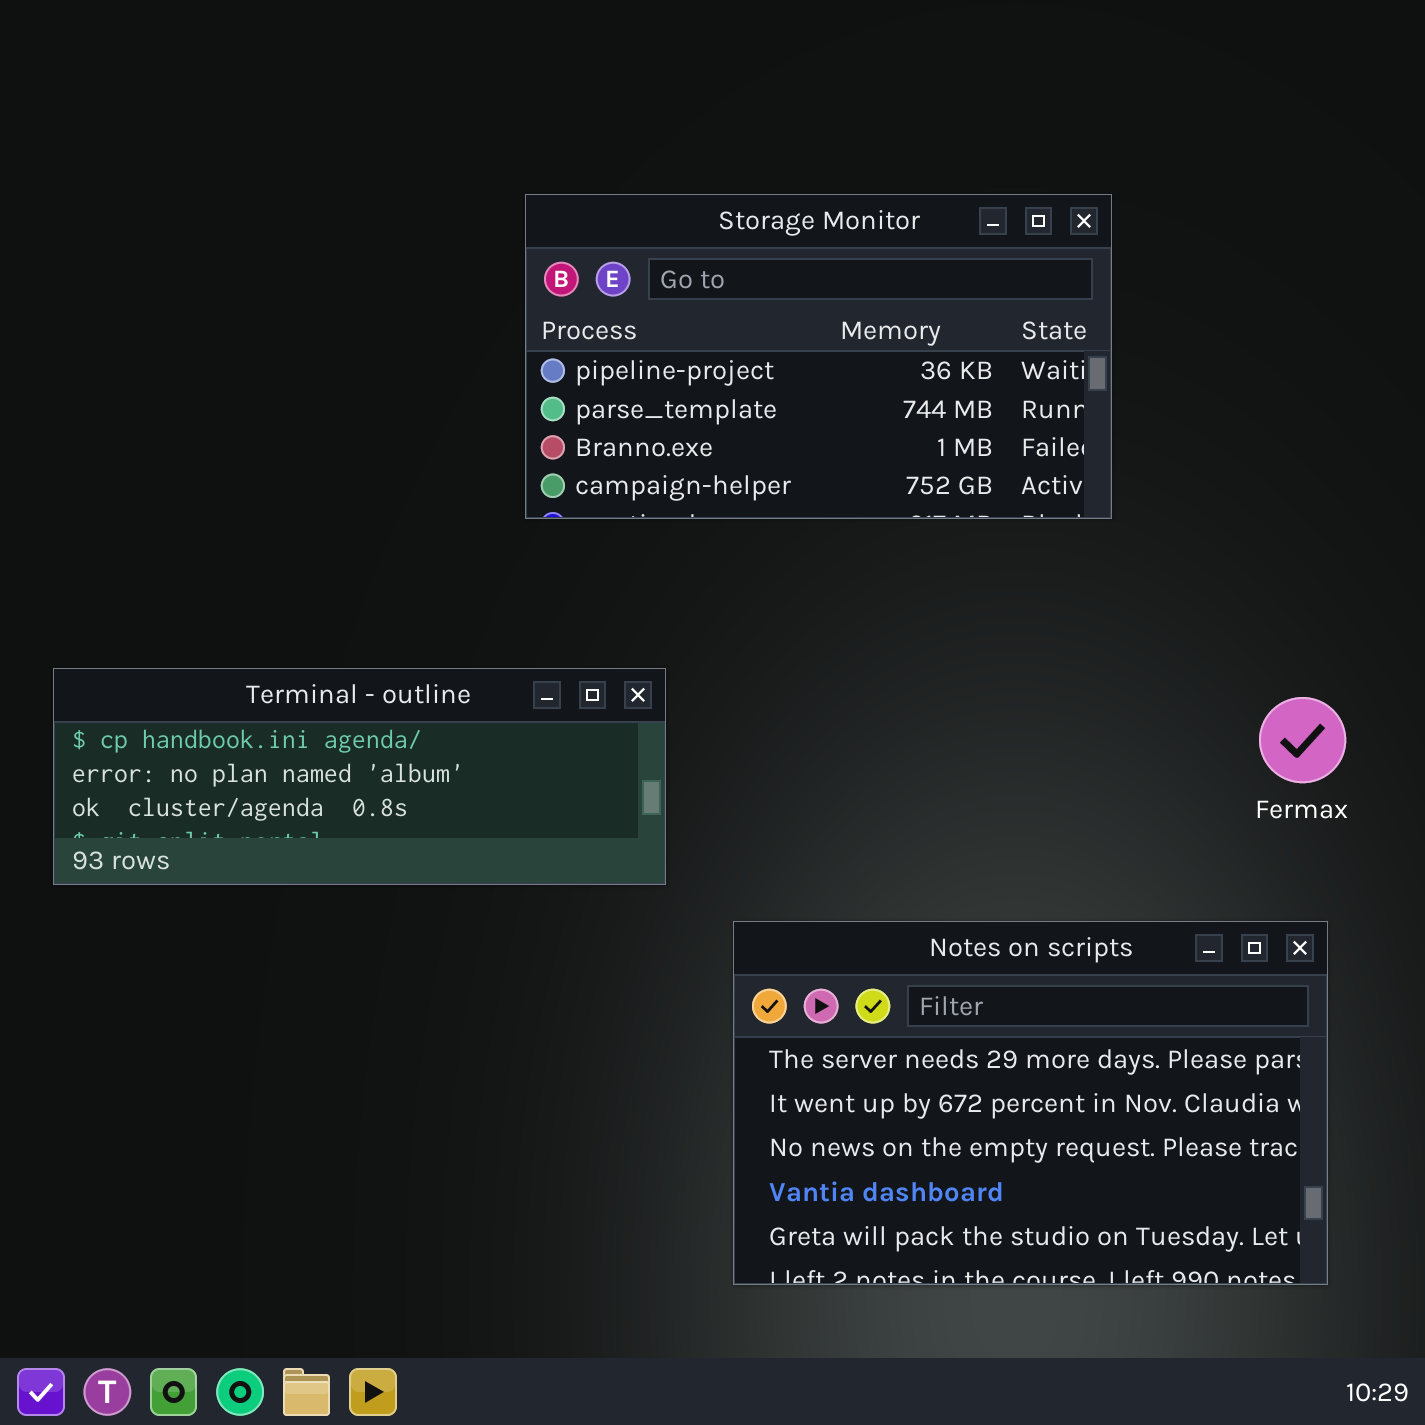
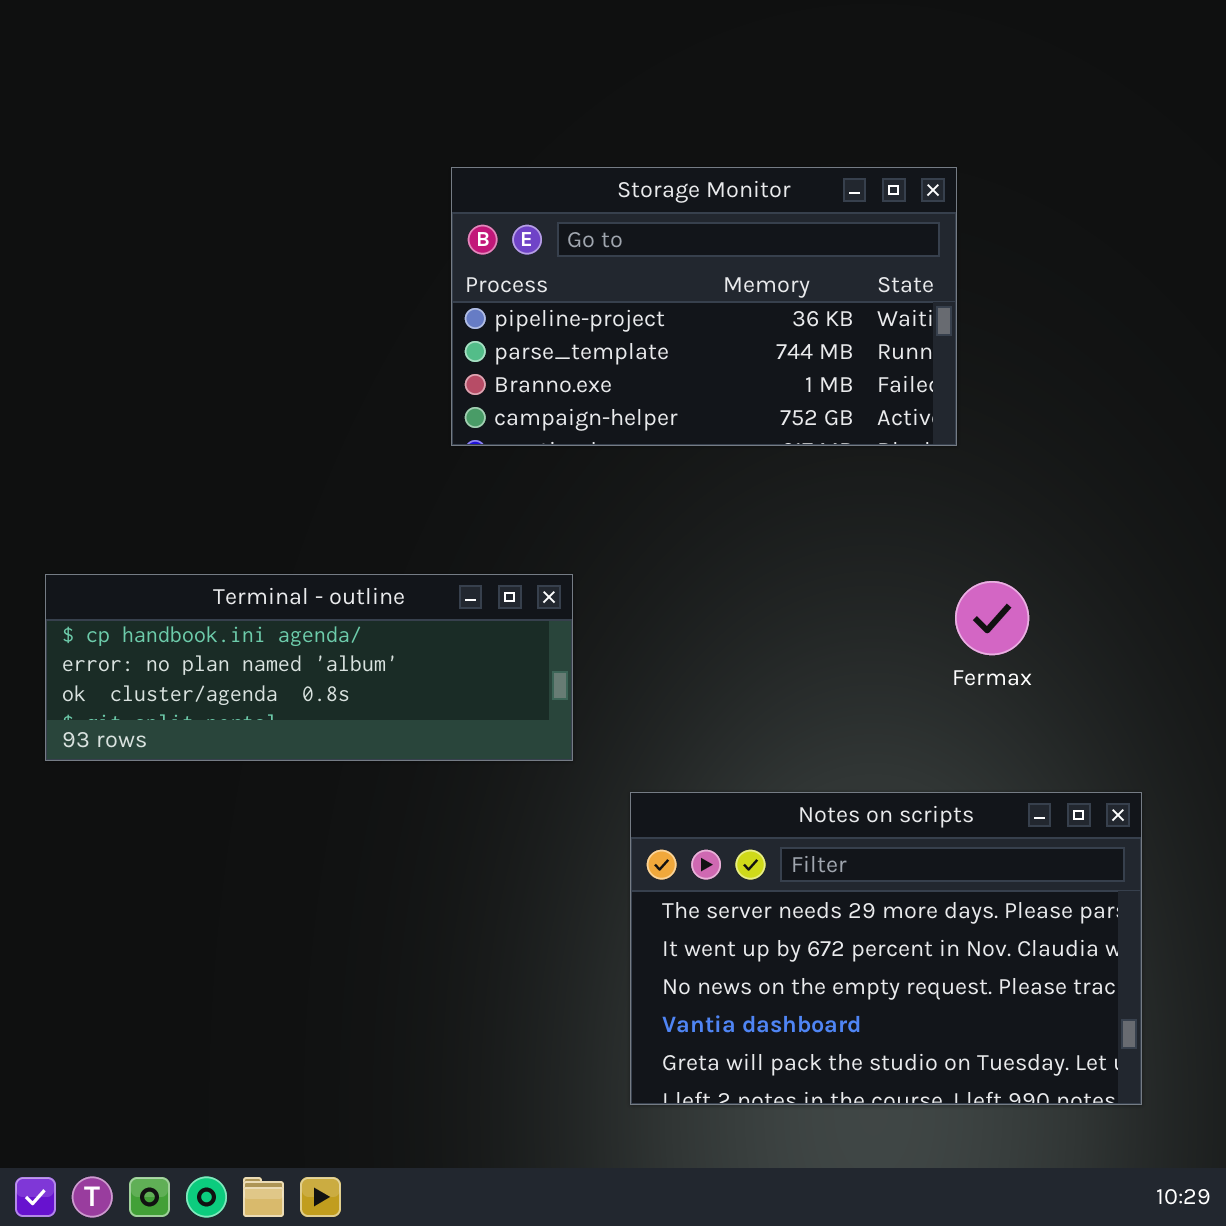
Fermax: [1259,697,1346,783] -> [955,581,1029,655], moved

